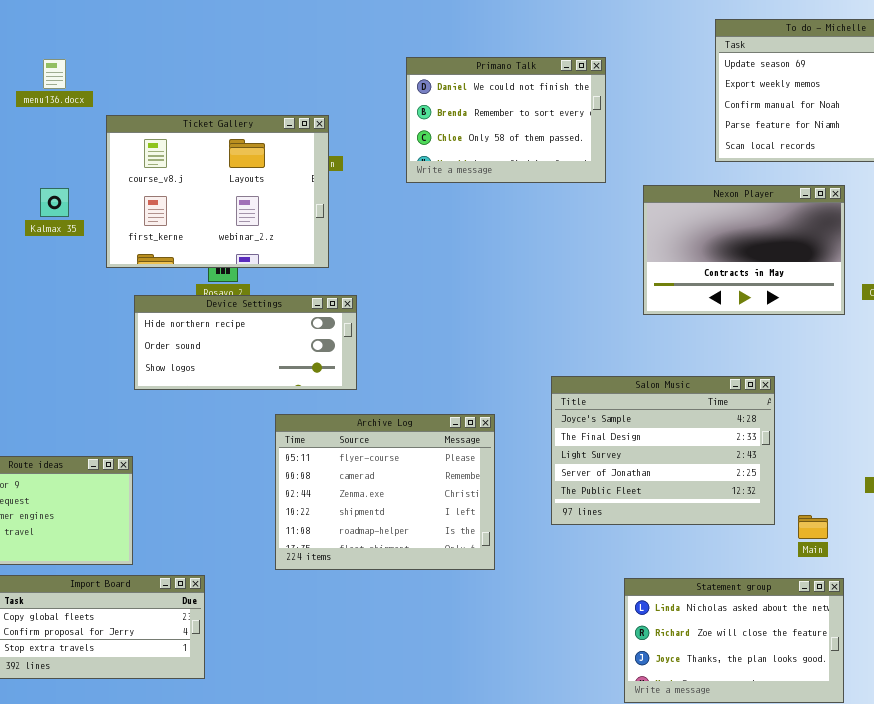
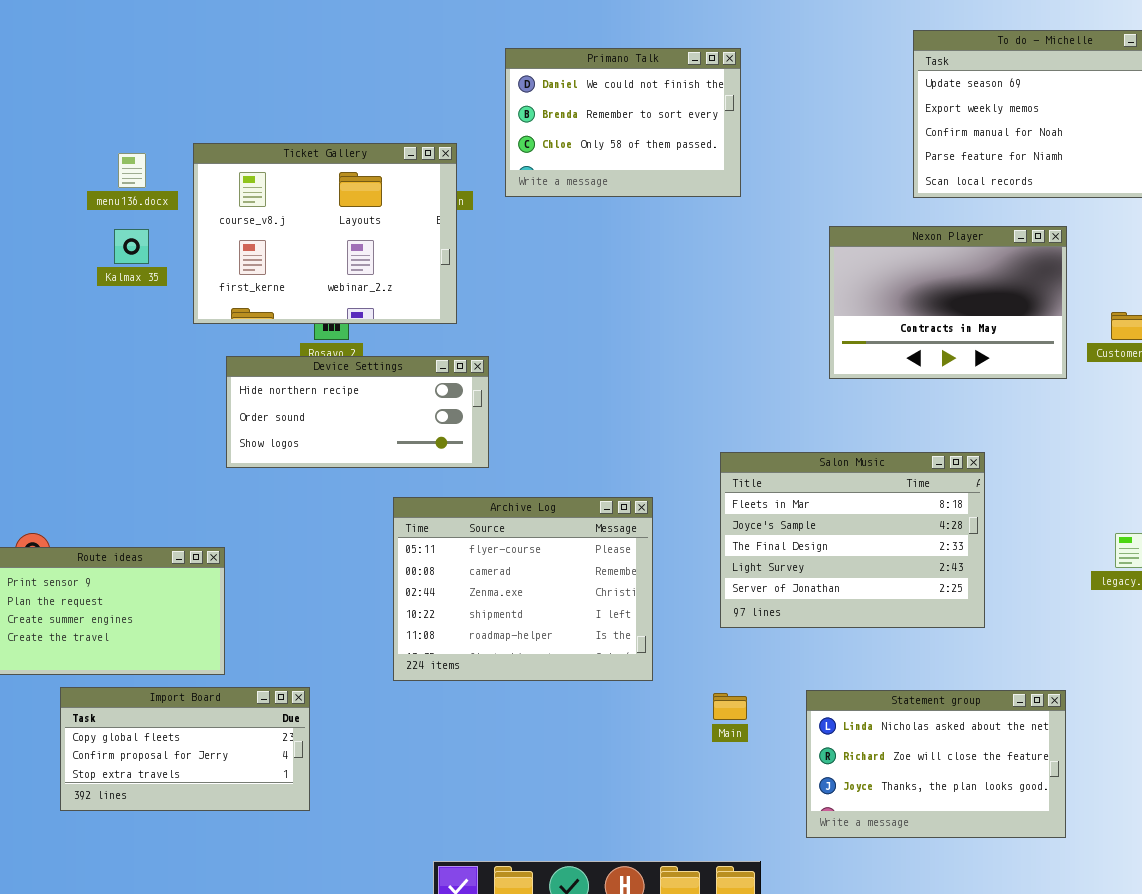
Primano Talk: [406,57,606,183] -> [505,48,741,197], moved
menu136.docx: [43,59,66,89] -> [118,153,146,188], moved
Salon Music: [551,376,775,525] -> [720,452,985,628], scrolled up 1 row
Main: [798,515,828,539] -> [713,693,747,720], moved

